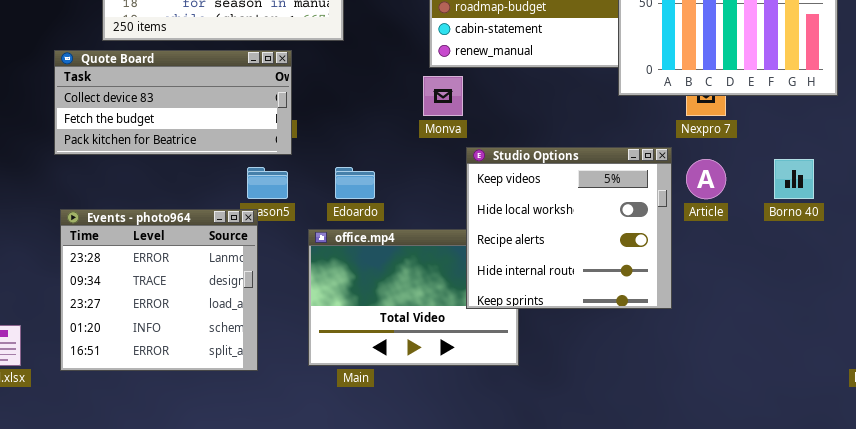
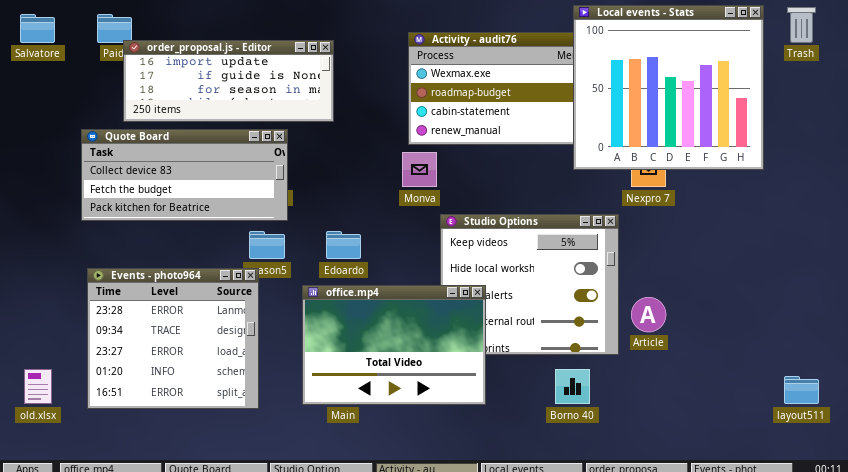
Article: [686,159,726,199] -> [631,297,666,332], moved
Borno 40: [774,159,814,199] -> [555,369,590,404], moved
office.mp4: [308,229,519,366] -> [302,285,486,405], raised

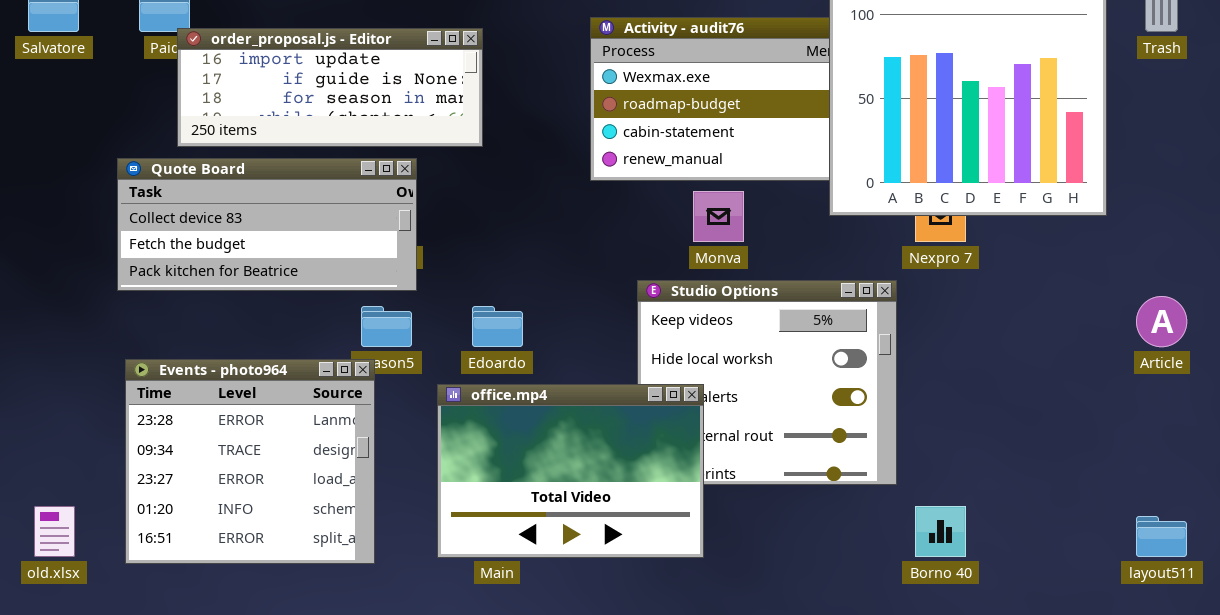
Monva: [402,152,437,187] -> [693,191,744,242], moved
Article: [631,297,666,332] -> [1136,296,1187,347], moved
Borno 40: [555,369,590,404] -> [915,506,966,557], moved

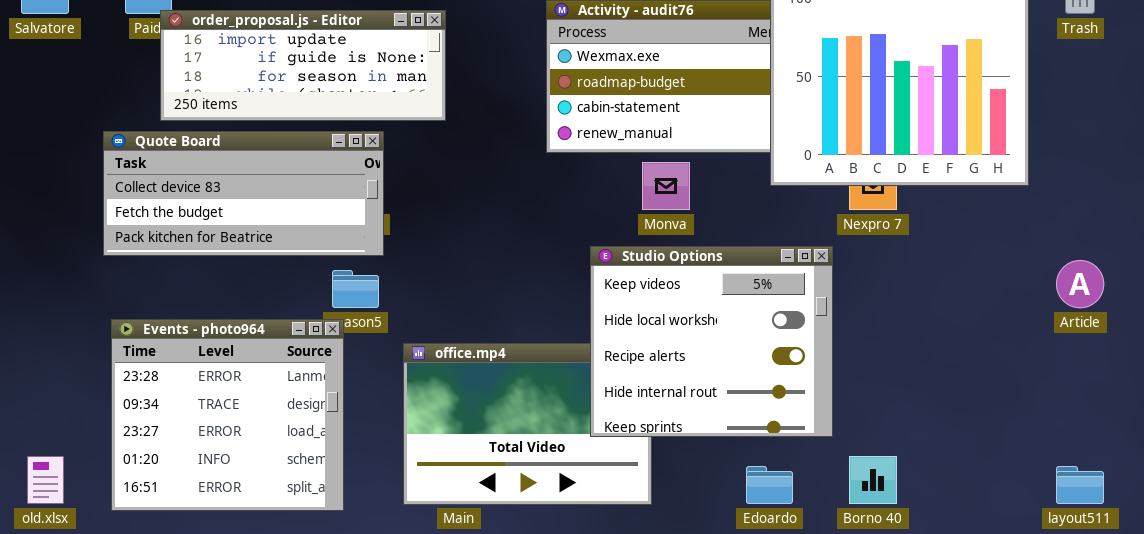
Studio Options: [637,280,897,485] -> [590,246,833,437], raised
Edoardo: [472,306,523,347] -> [746,466,793,504], moved

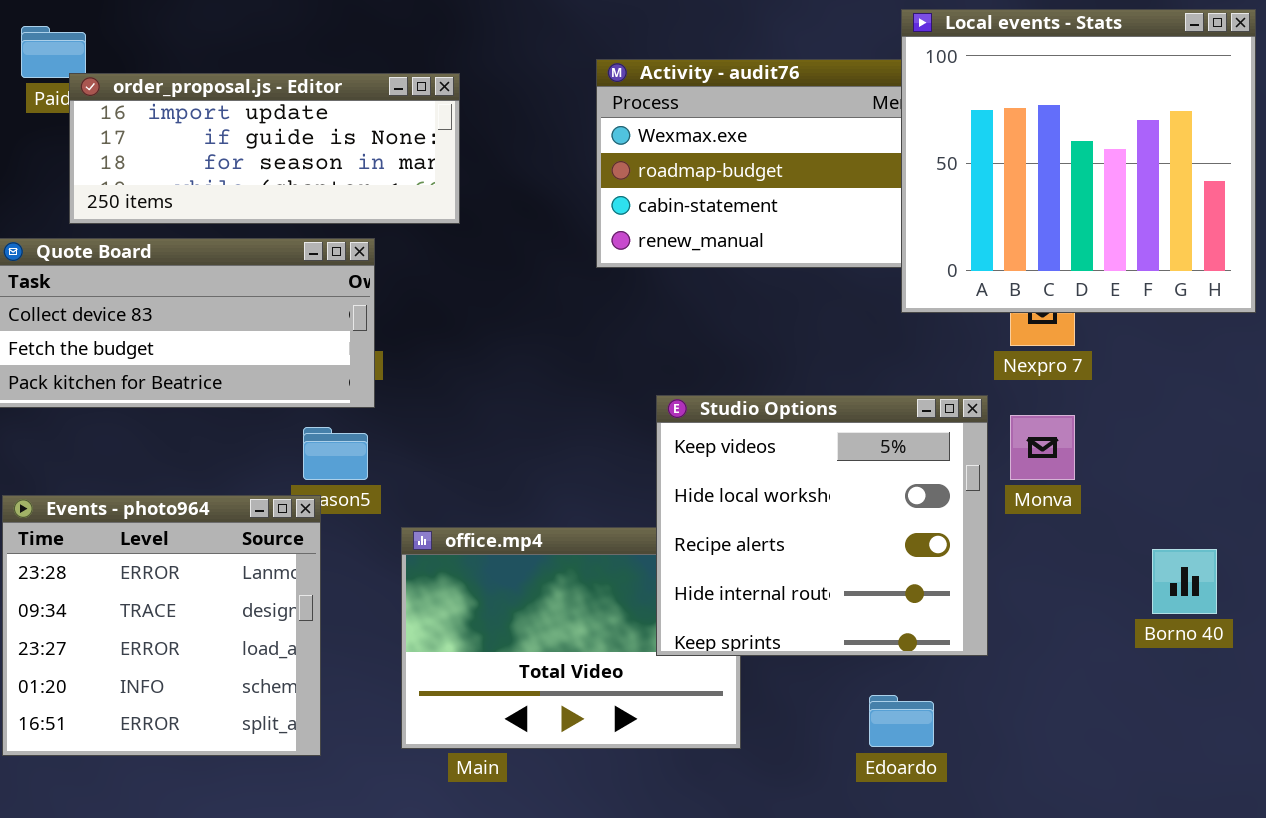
Monva: [642,162,690,210] -> [1010,415,1075,480], moved
Borno 40: [849,456,897,504] -> [1152,549,1217,614], moved

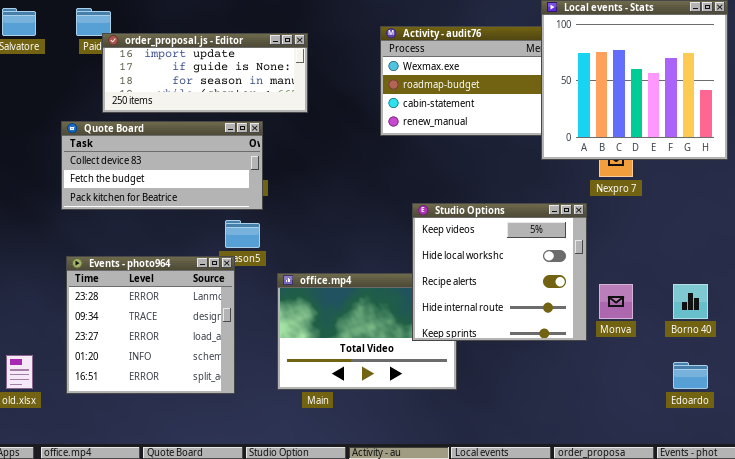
Monva: [1010,415,1075,480] -> [599,284,633,319], moved
Edoardo: [869,695,934,747] -> [673,362,708,389], moved

